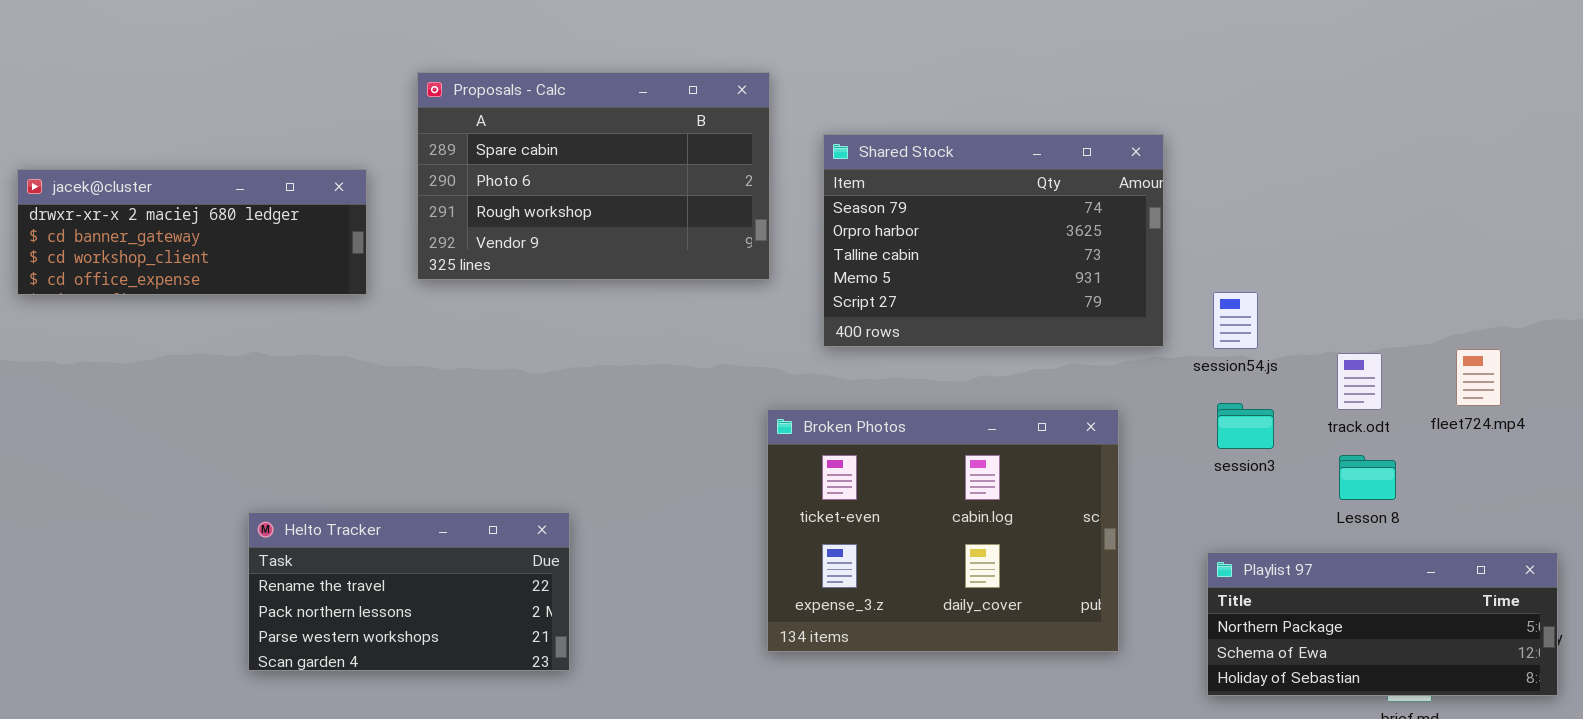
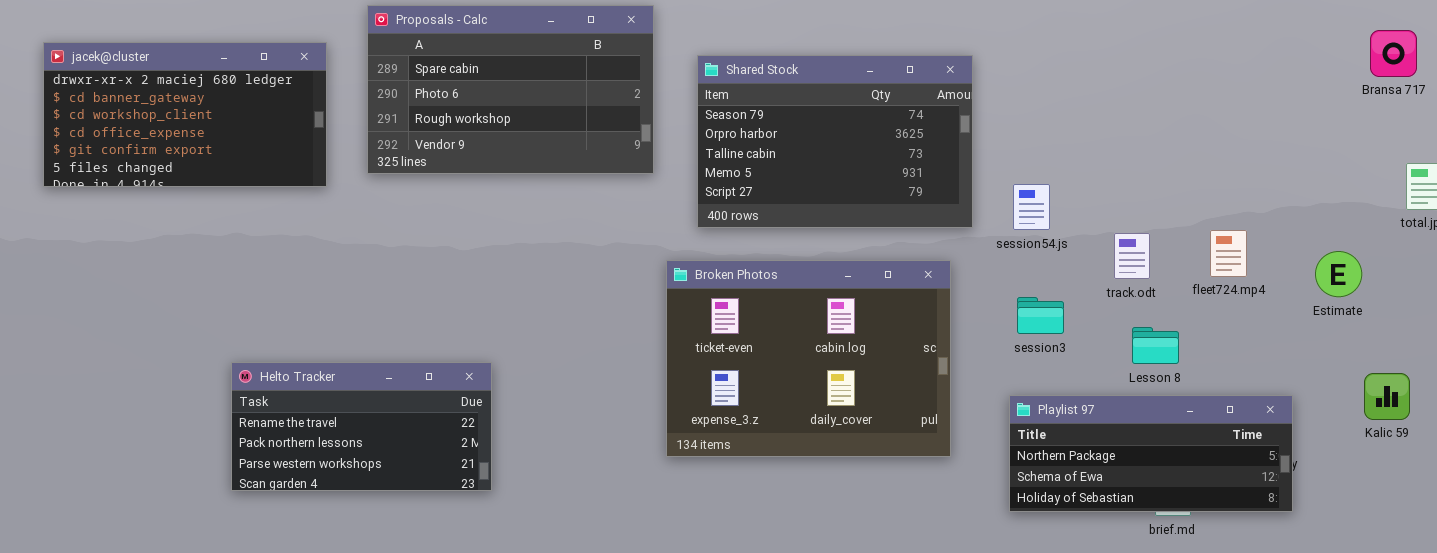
jacek@cluster: [17,169,367,295] -> [43,42,327,187], resized
session3: [1217,403,1274,449] -> [1017,297,1064,334], moved
Broken Photos: [767,409,1119,652] -> [666,260,951,457], moved
Lesson 8: [1339,455,1396,500] -> [1132,327,1179,364], moved

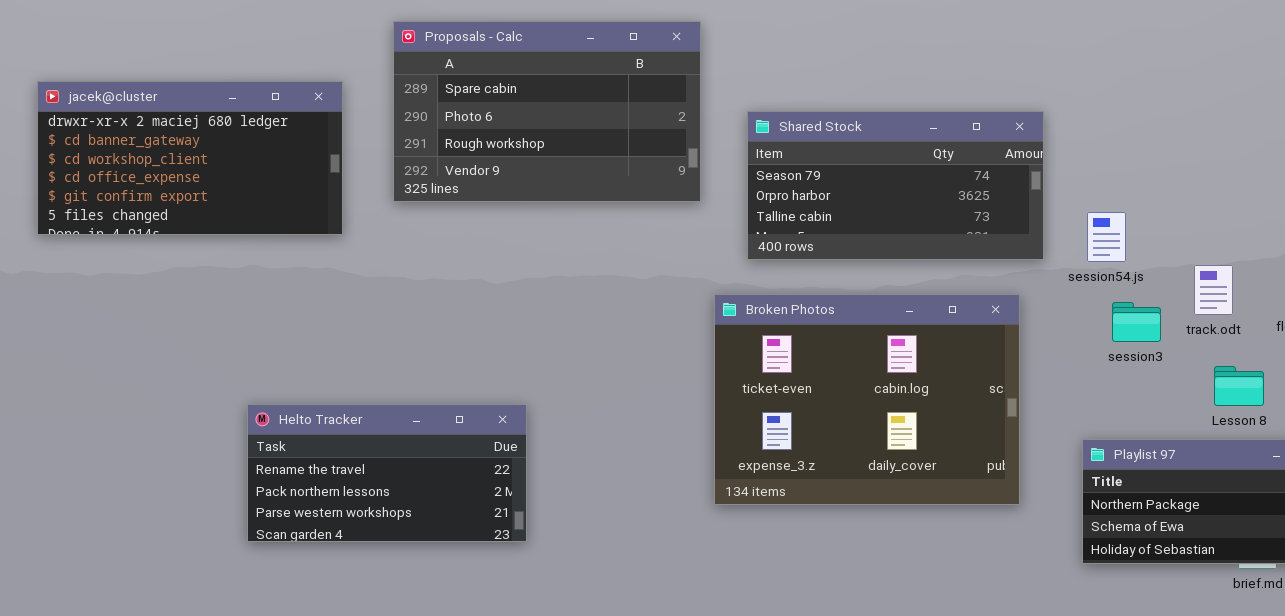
jacek@cluster: [43,42,327,187] -> [37,81,343,235], moved
Shared Stock: [697,55,973,228] -> [747,111,1044,260], resized
session3: [1017,297,1064,334] -> [1112,302,1161,342], moved

